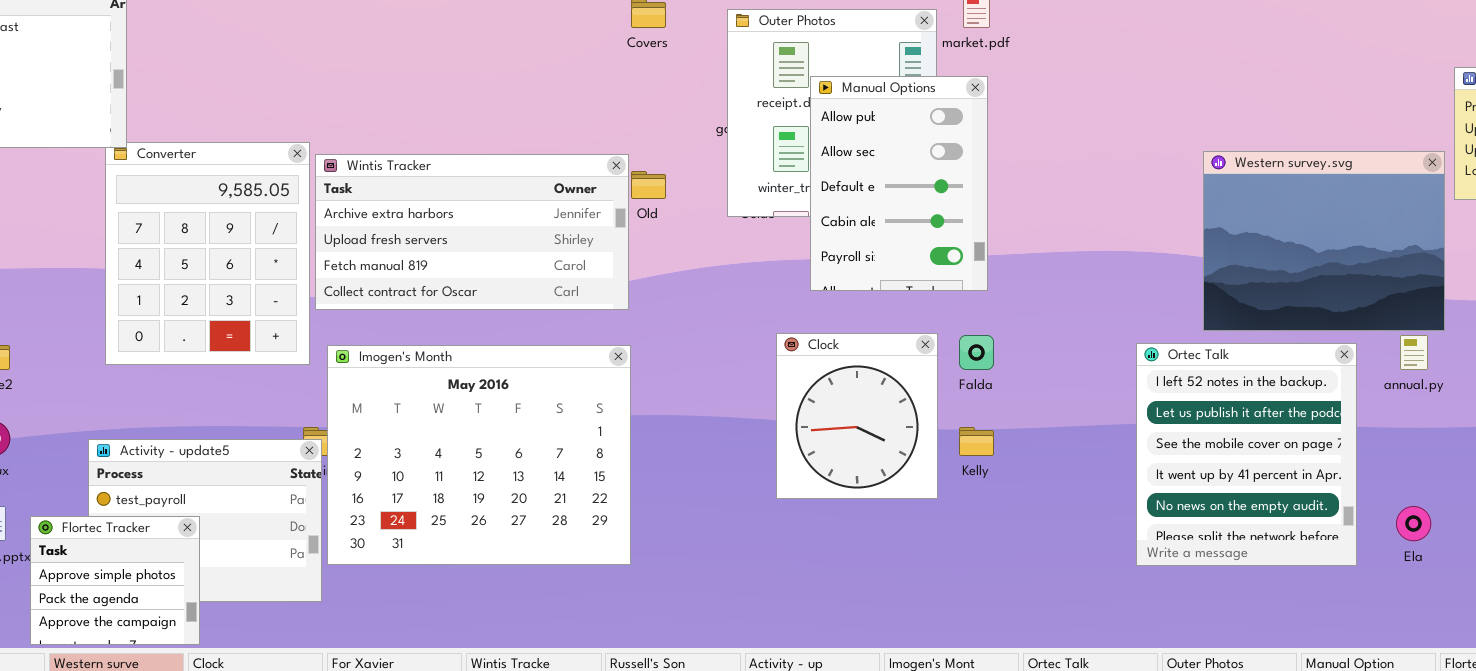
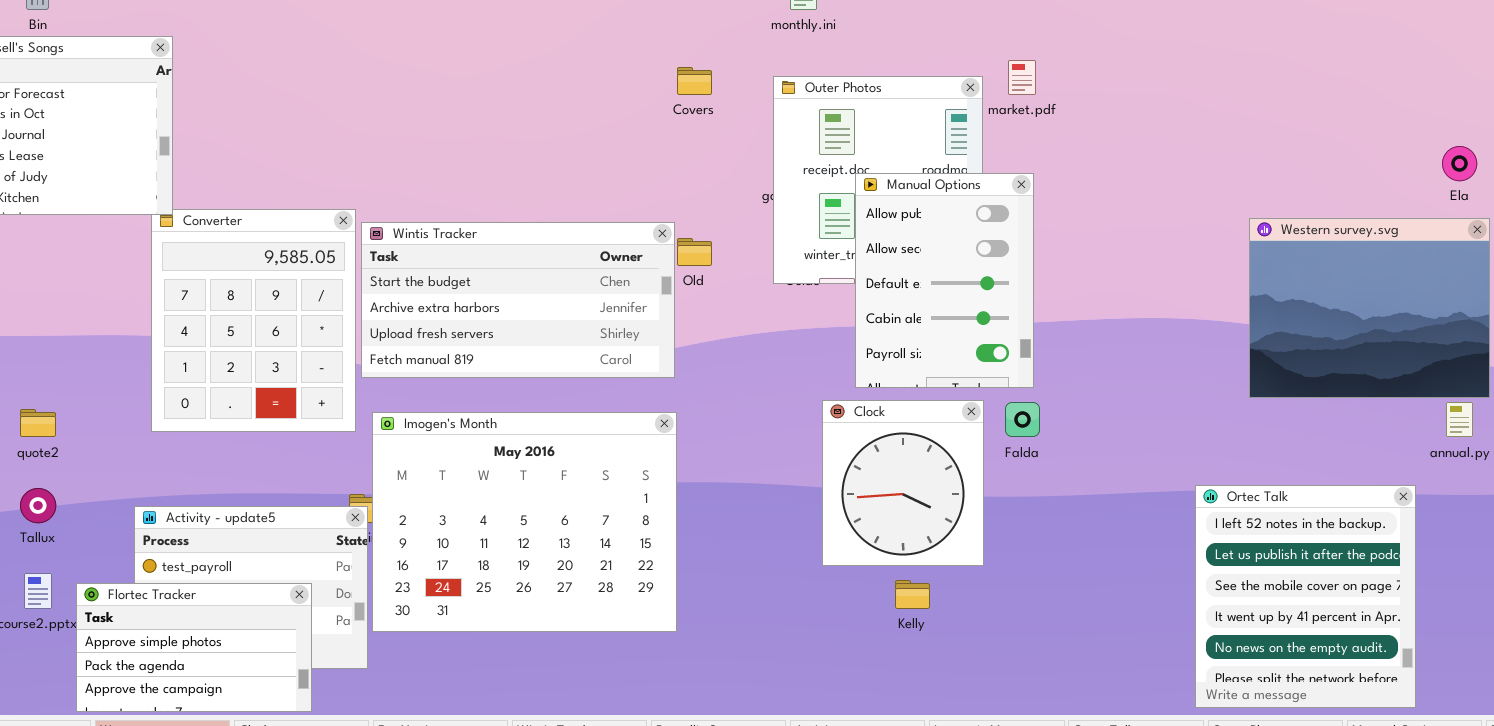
Manual Options: [810,76,988,291] -> [855,173,1034,388], moved
Wintis Tracker: [315,154,629,310] -> [361,222,675,378], scrolled up 1 row
Ortec Talk: [1136,343,1357,566] -> [1195,485,1416,708], moved
Kelly: [959,427,994,456] -> [895,580,930,609], moved
Ela: [1396,506,1431,541] -> [1442,146,1477,181], moved
Flortec Tracker: [30,516,200,645] -> [76,583,312,712], resized

